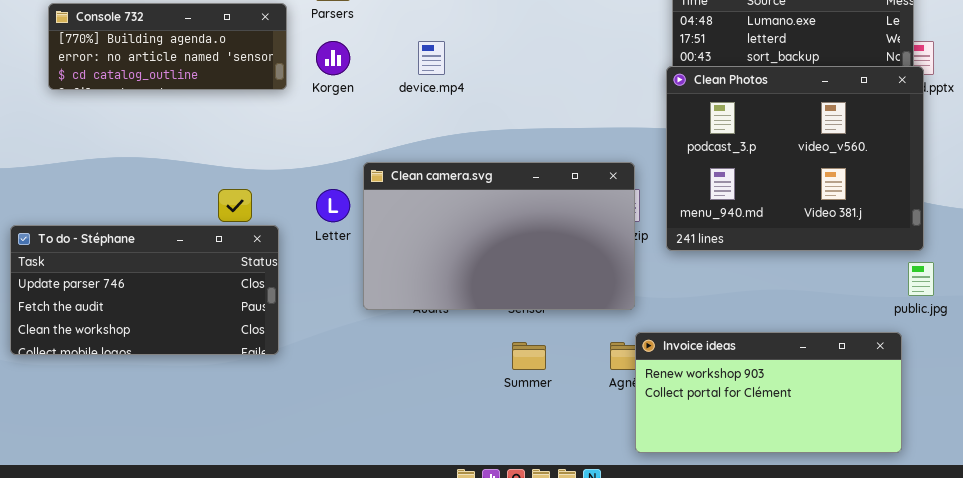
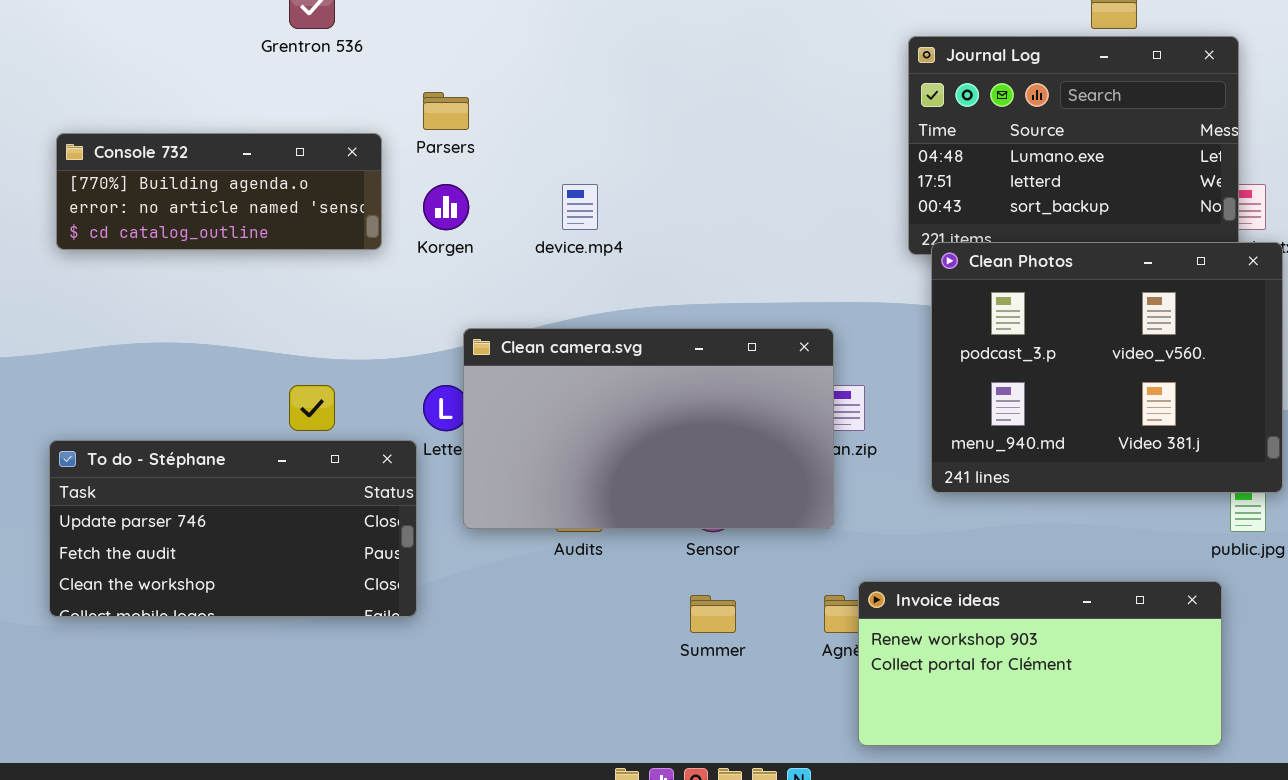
Clean Photos: [666,66,924,251] -> [931,242,1283,493], moved
Clean camera.svg: [363,162,635,310] -> [463,328,834,529], moved
To do - Stéphane: [10,225,279,355] -> [49,440,417,617], moved

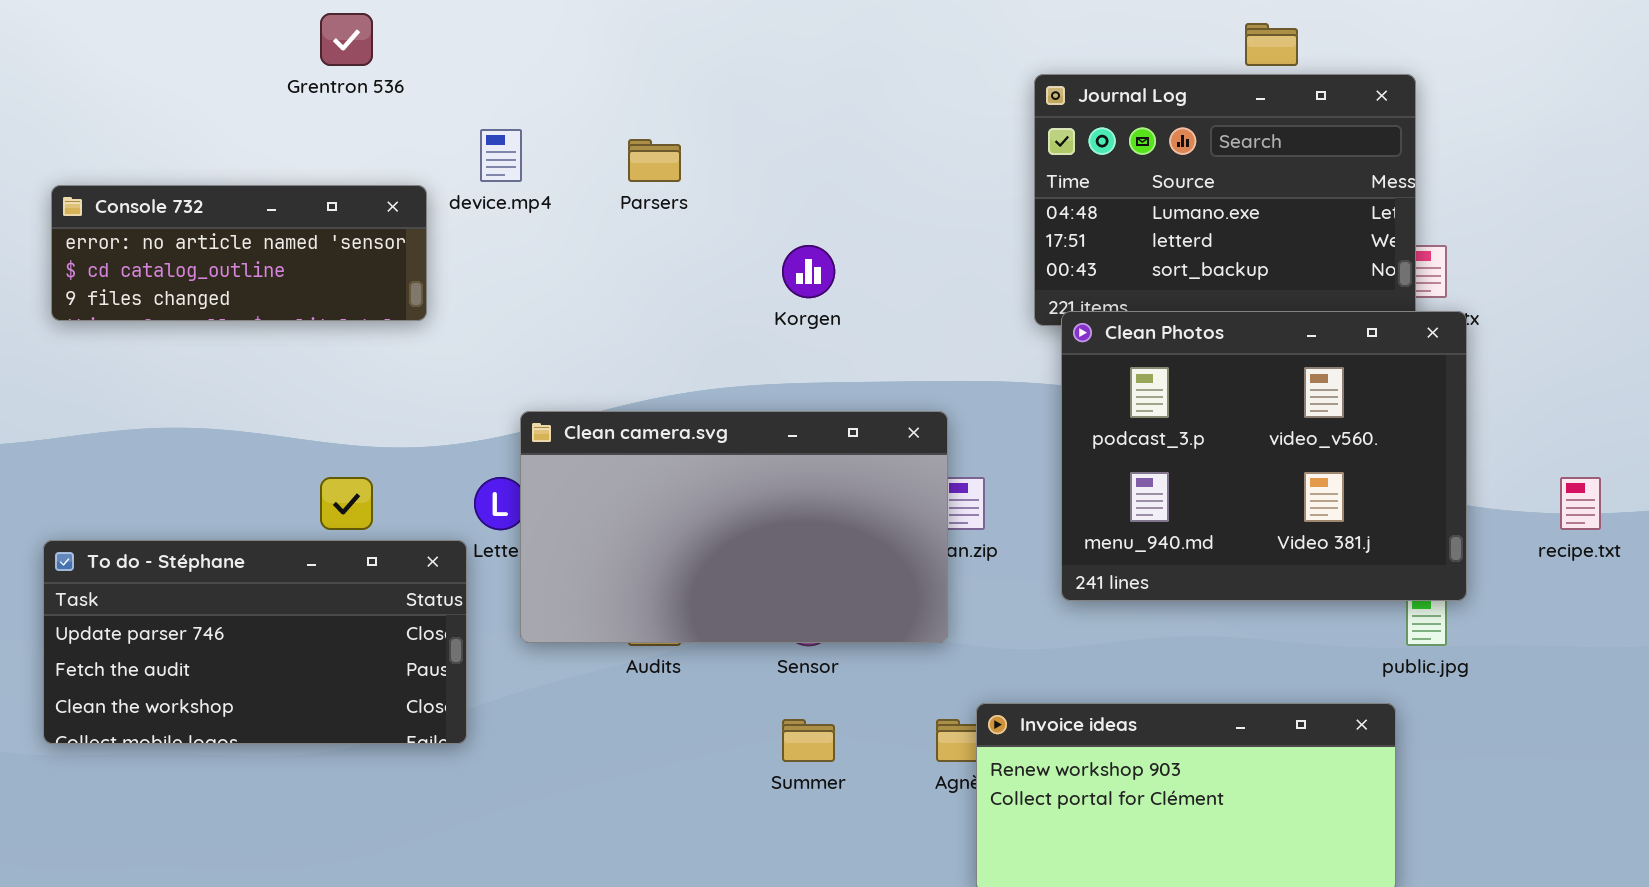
Parsers: [423,92,469,130] -> [628,139,681,182], moved
Console 732: [56,133,382,250] -> [51,185,427,321], scrolled down 1 row
Korgen: [423,184,469,230] -> [782,245,835,298], moved
device.mp4: [562,184,598,230] -> [480,129,522,182], moved

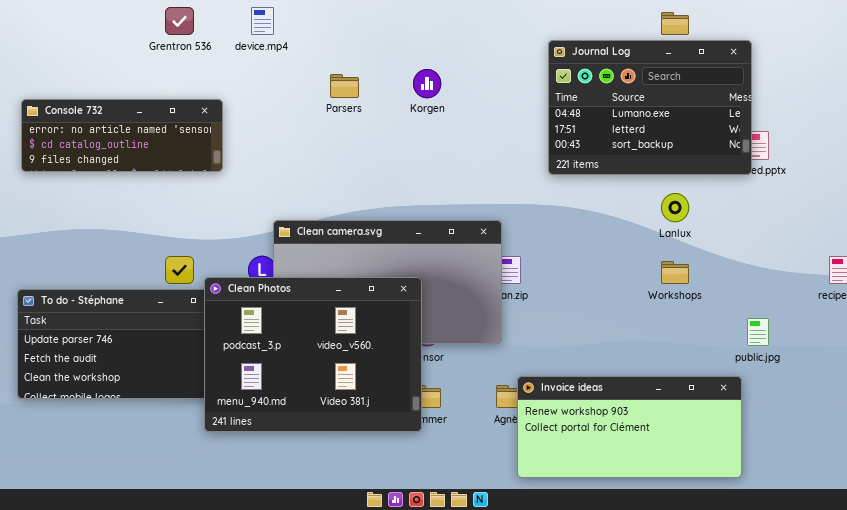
device.mp4: [480,129,522,182] -> [251,7,274,35], moved
Korgen: [782,245,835,298] -> [413,69,441,98], moved
Clean Photos: [1061,311,1467,601] -> [204,277,422,432], moved

